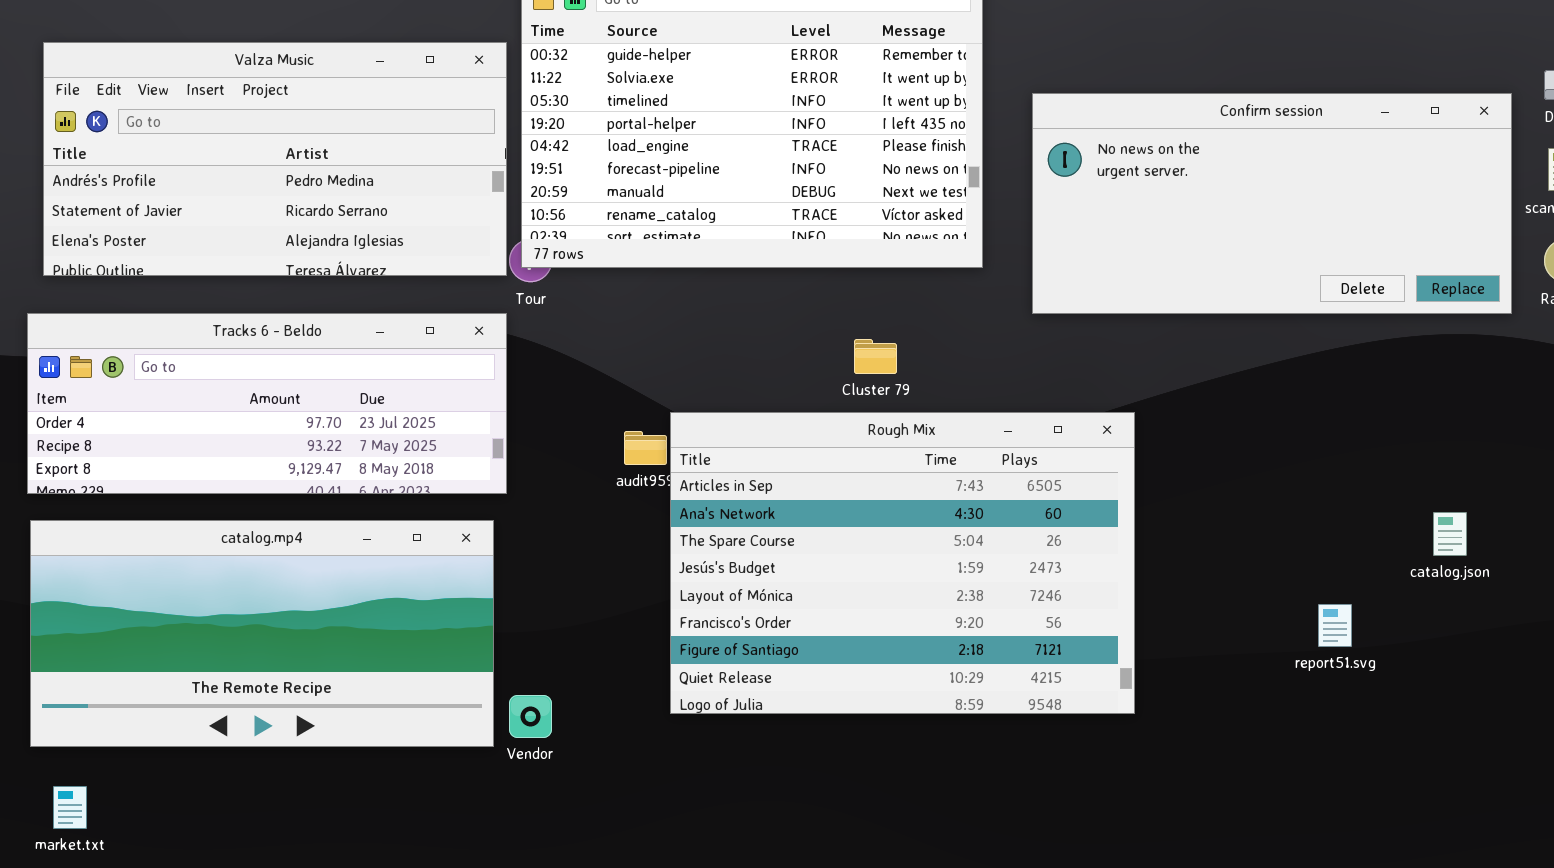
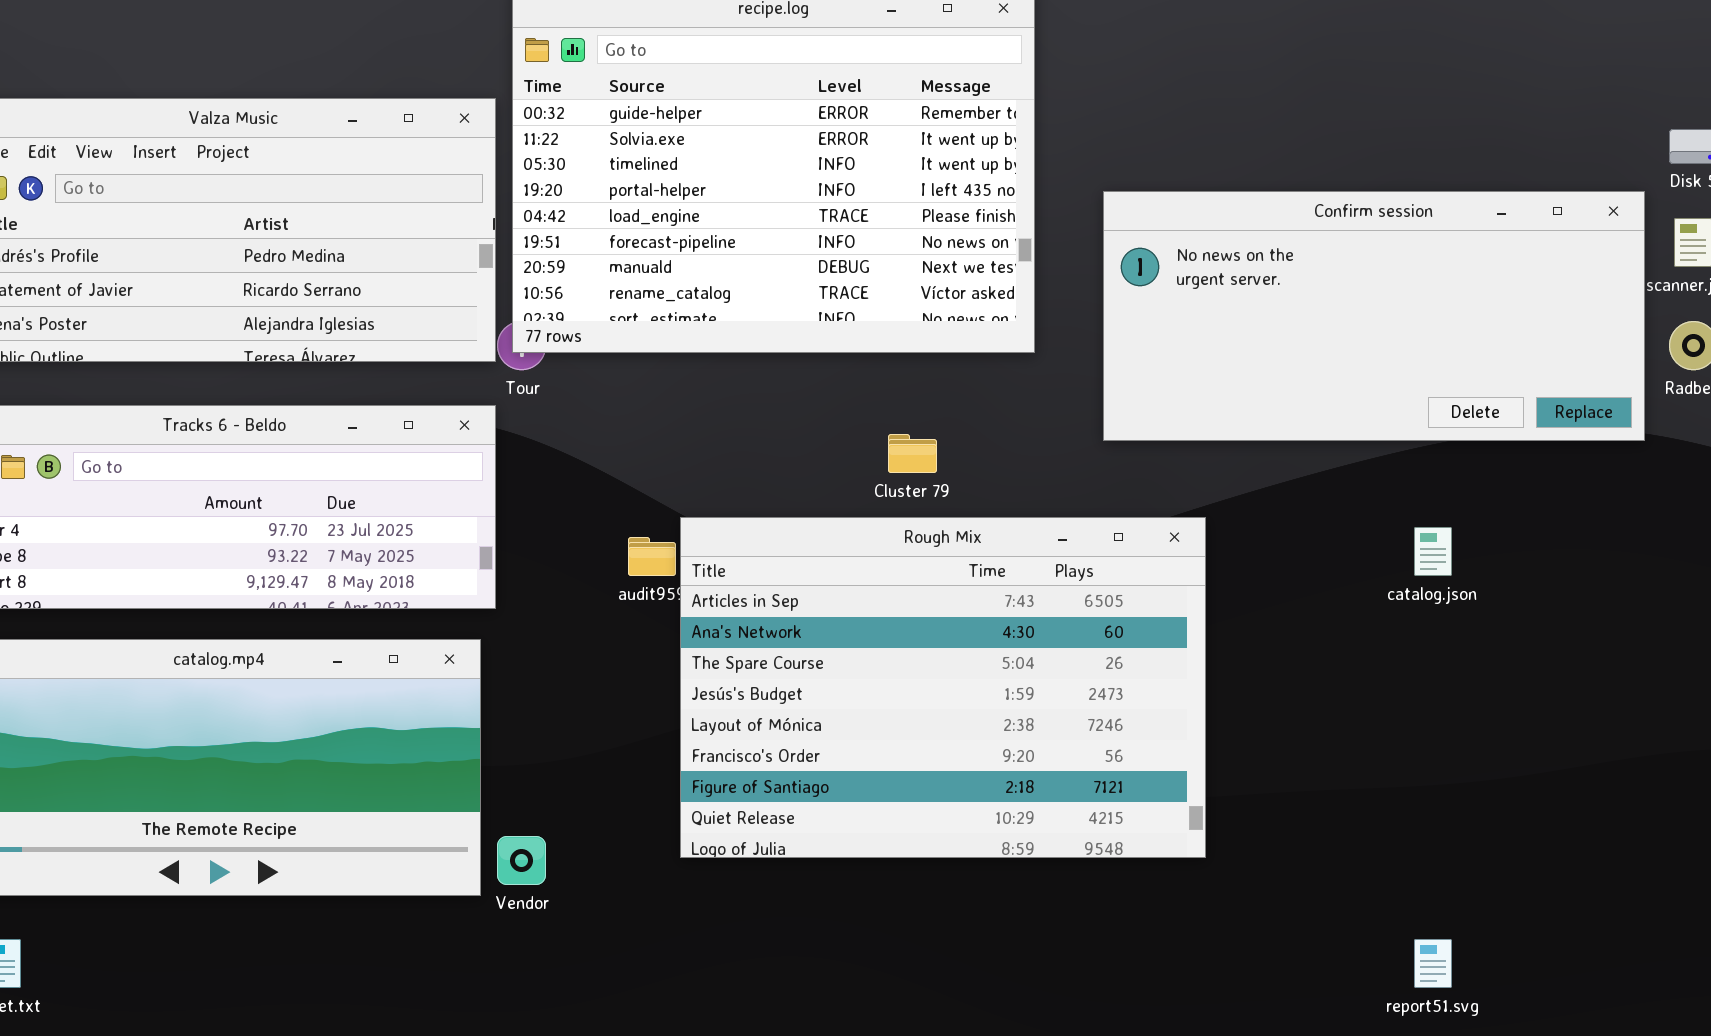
Confirm session: [1032,93,1512,314] -> [1103,191,1645,441], moved
catalog.json: [1433,512,1467,556] -> [1414,527,1452,576], moved
report51.svg: [1318,604,1352,647] -> [1414,939,1452,988], moved

